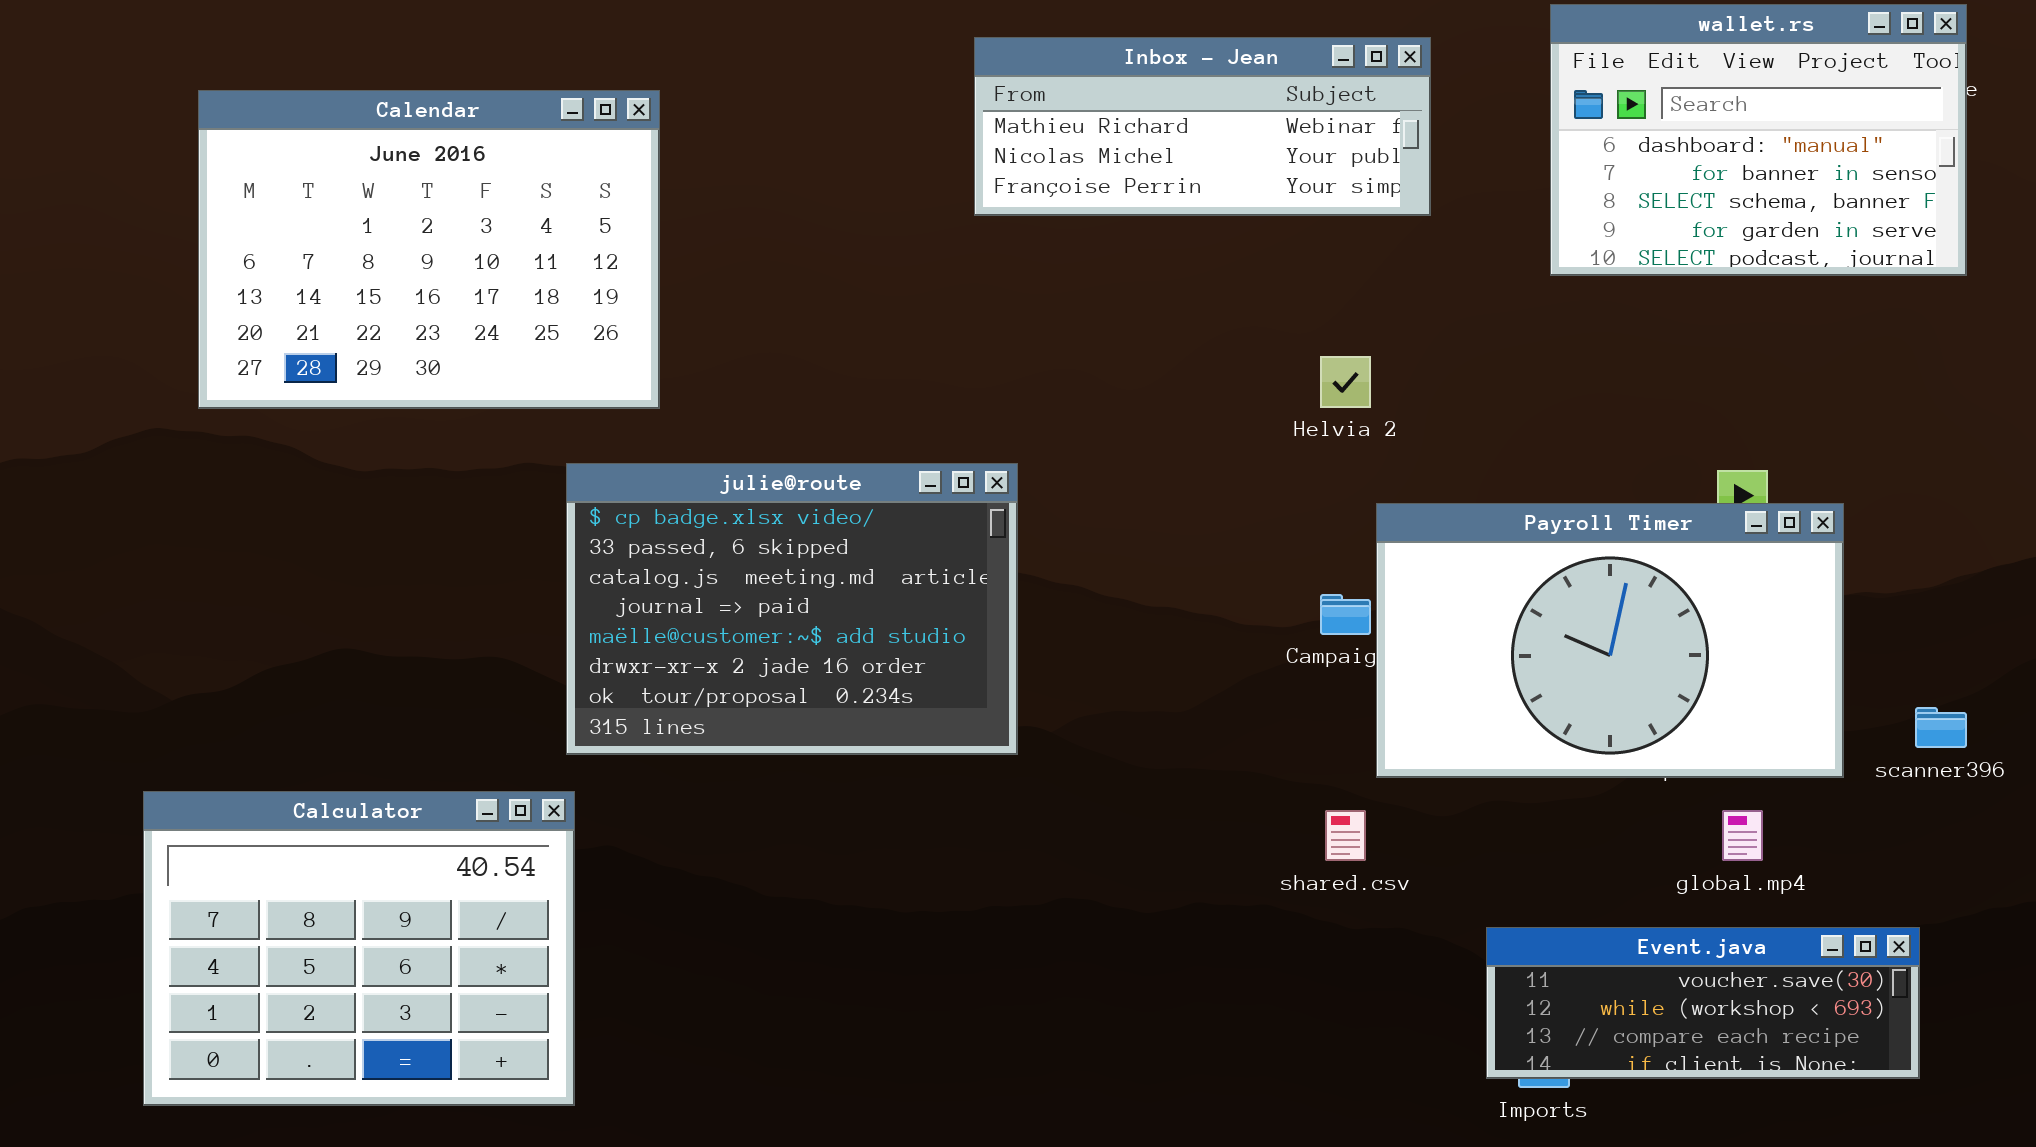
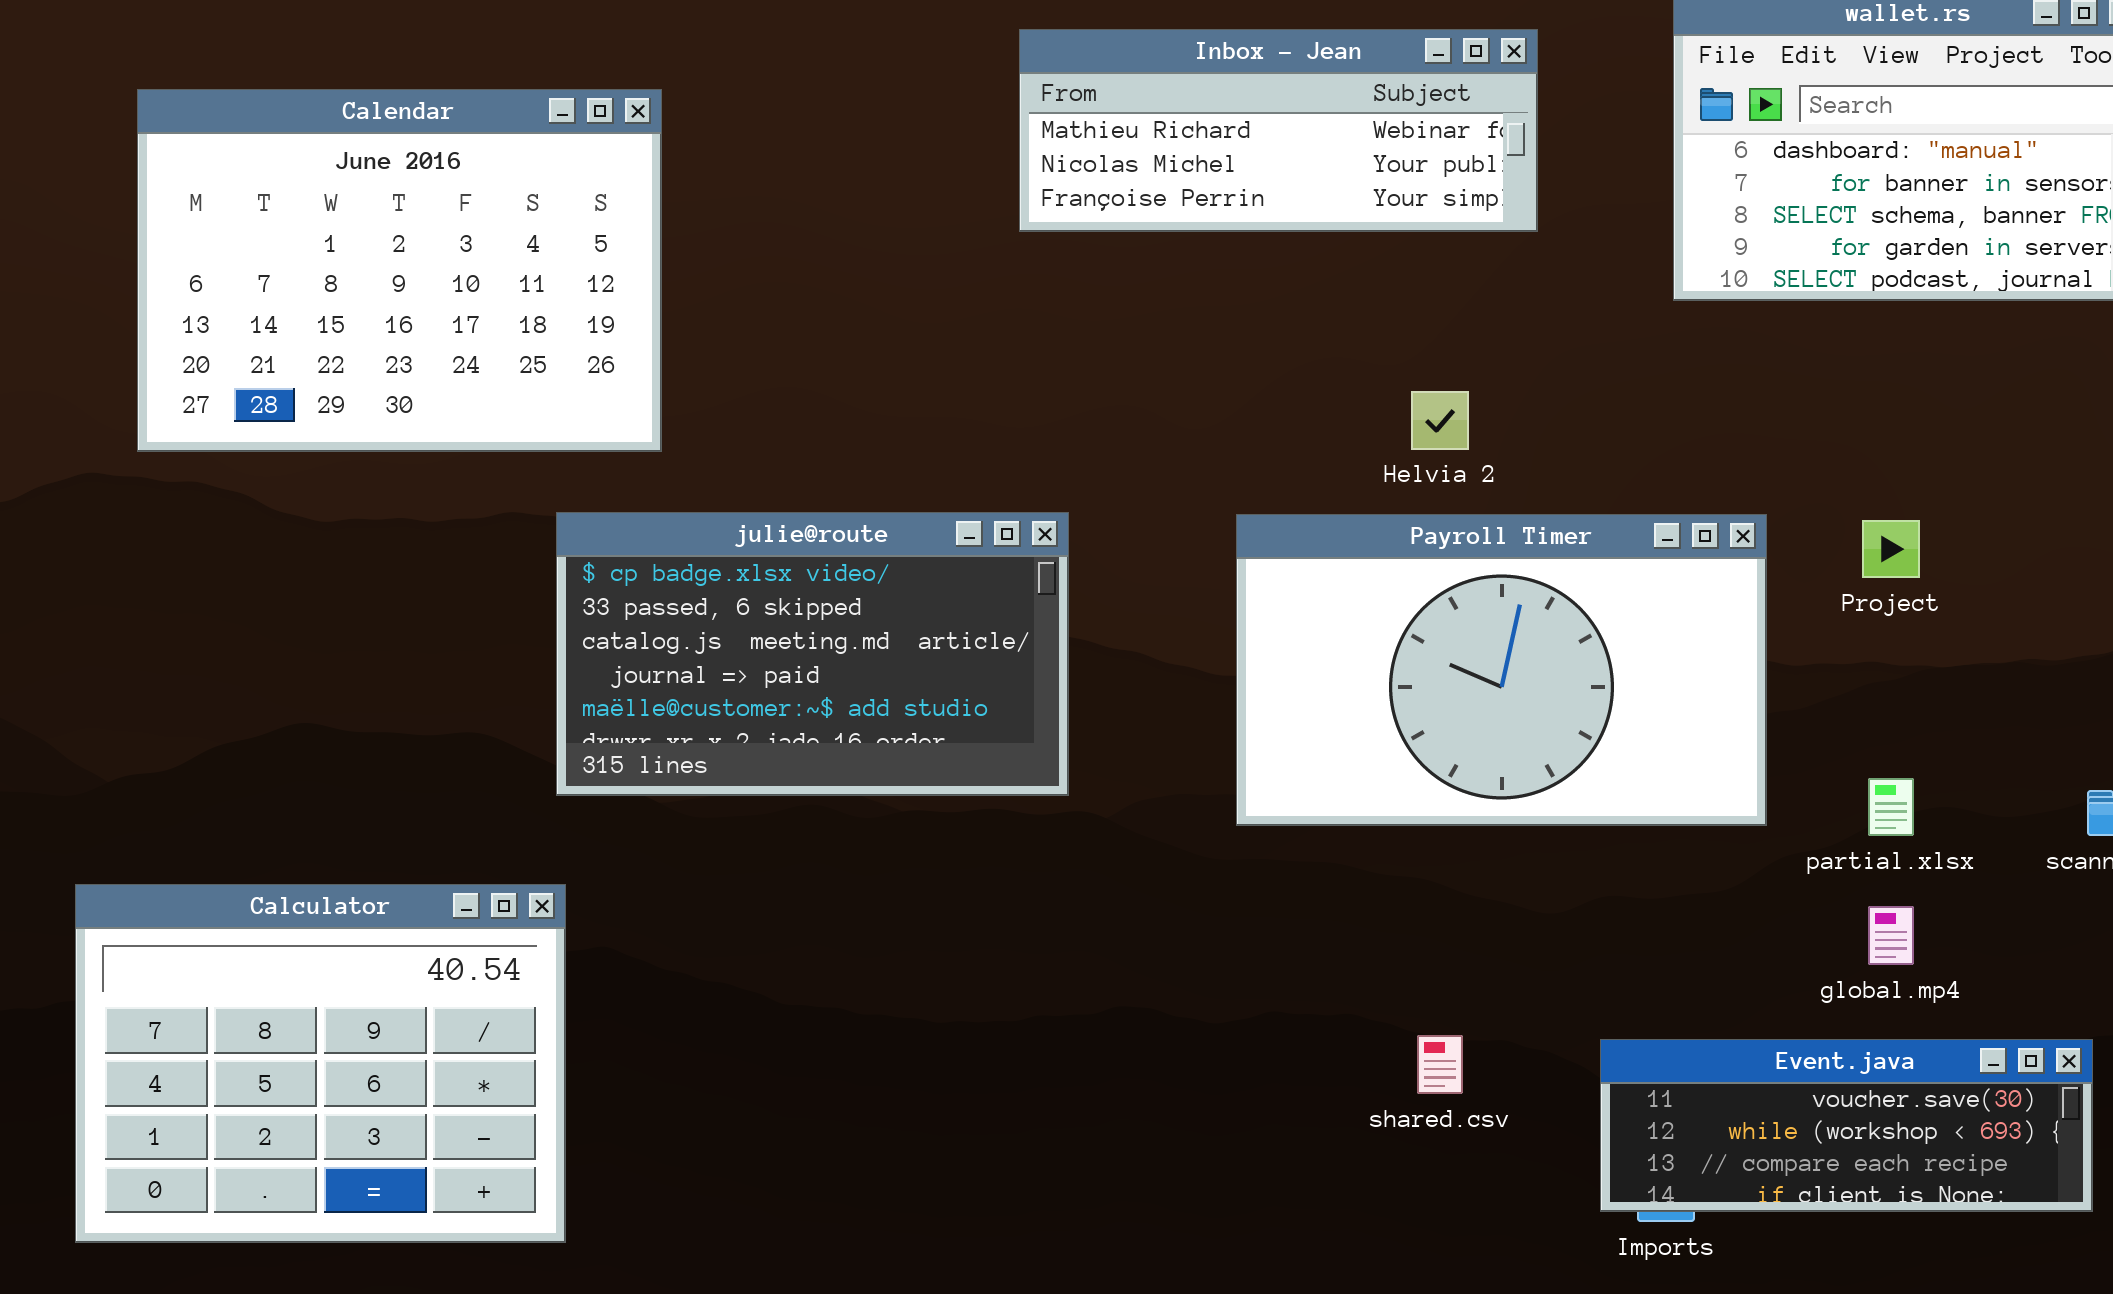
julie@route: [566,463,1018,755] -> [556,512,1069,796], resized
Payroll Timer: [1376,503,1844,778] -> [1236,514,1767,826], moved
shared.csv: [1325,810,1366,861] -> [1417,1035,1463,1094], moved

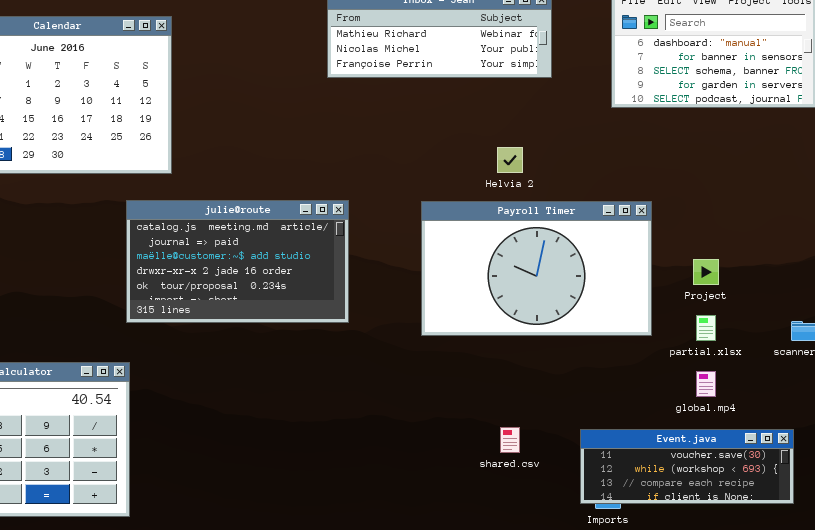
julie@route: [556,512,1069,796] -> [126,200,349,323], scrolled down 2 rows
Project: [1862,520,1920,578] -> [693,259,719,285], moved

